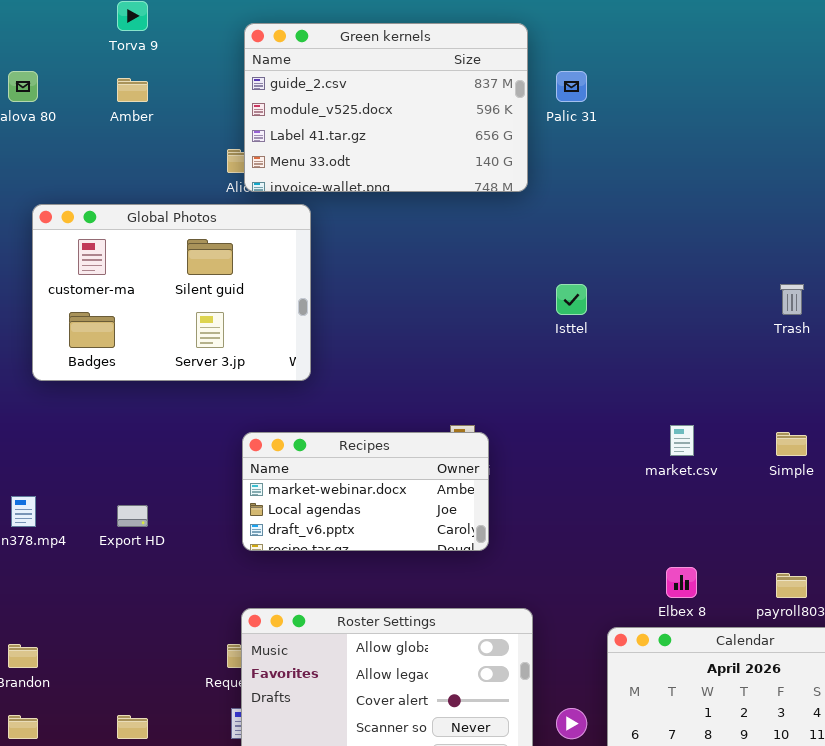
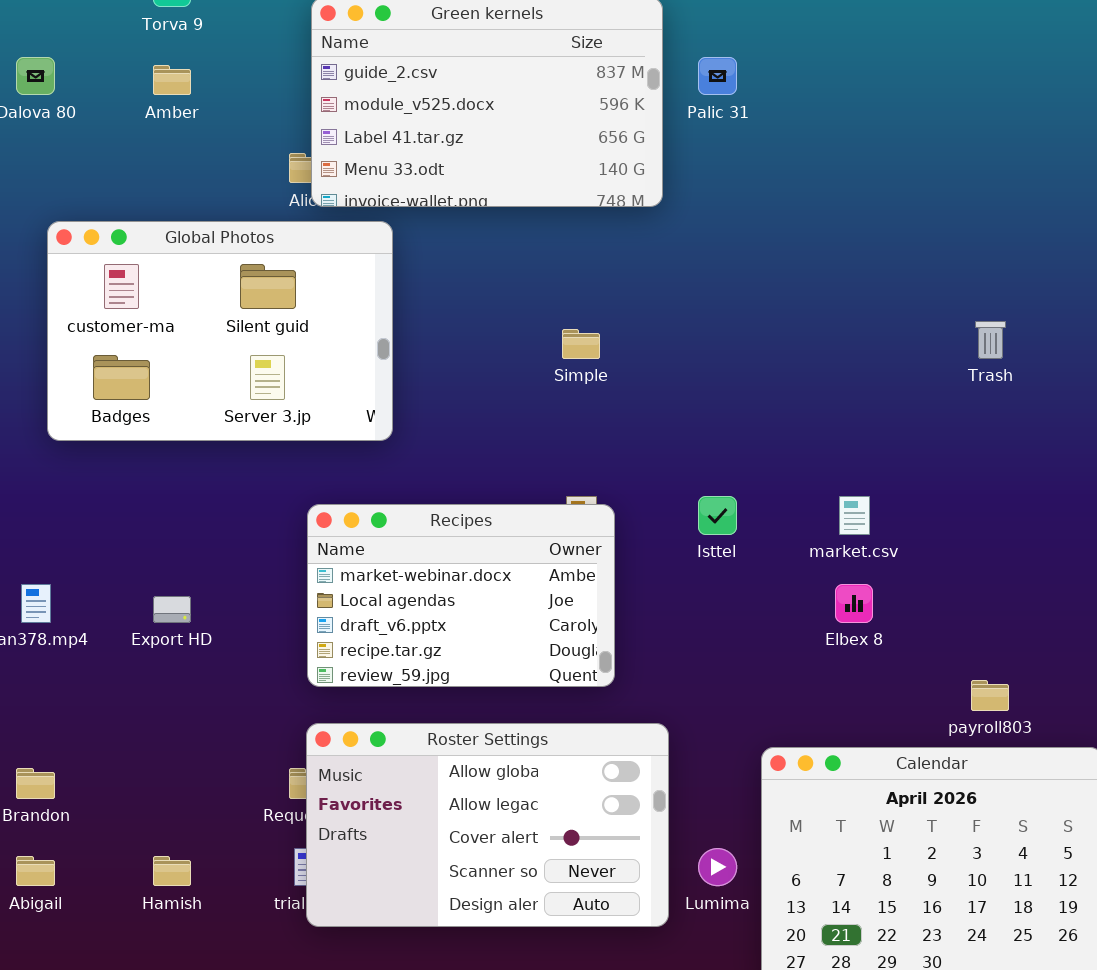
Isttel: [556,284,587,315] -> [698,496,737,535], moved
Recipes: [242,432,489,551] -> [307,504,615,687], resized
Simple: [776,432,807,456] -> [562,329,600,359], moved
Elbex 8: [666,567,697,598] -> [835,584,873,623], moved

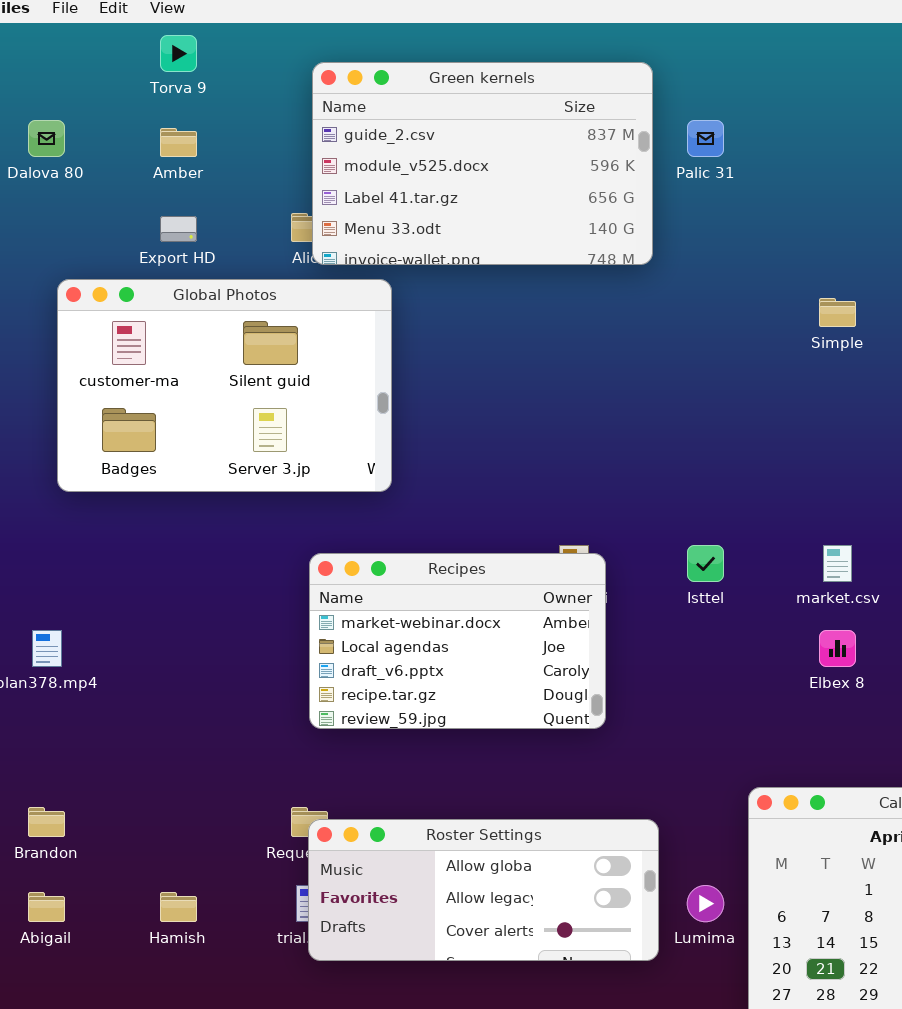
Simple: [562,329,600,359] -> [819,298,856,327], moved
Export HD: [153,596,191,623] -> [160,216,197,242], moved
Roster Settings: [306,723,669,927] -> [308,819,659,961], resized

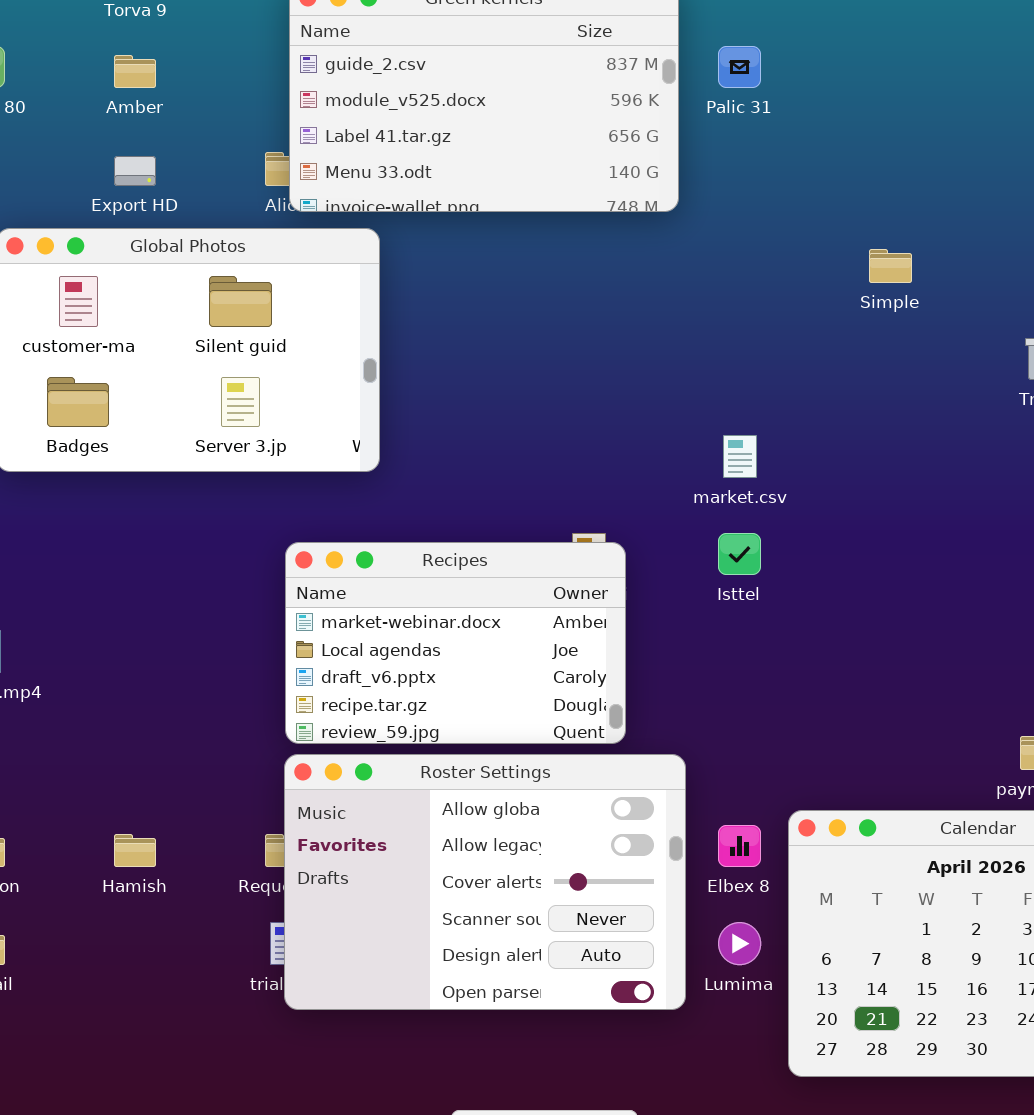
market.csv: [823,545,852,582] -> [723,435,757,478], moved
Elbex 8: [819,630,856,667] -> [718,825,761,867], moved
Roster Settings: [308,819,659,961] -> [284,754,686,1010], resized
Hamish: [160,892,197,922] -> [114,834,156,867], moved

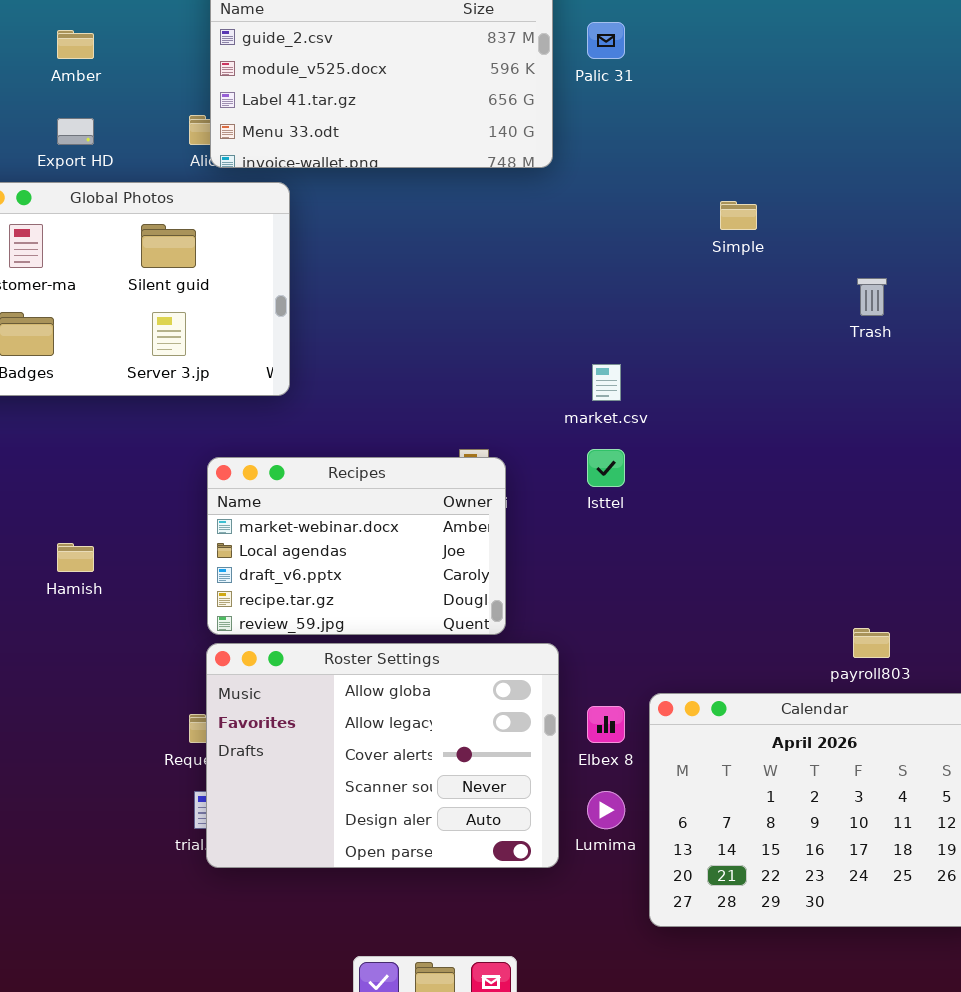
Hamish: [114,834,156,867] -> [57,543,94,572], moved

